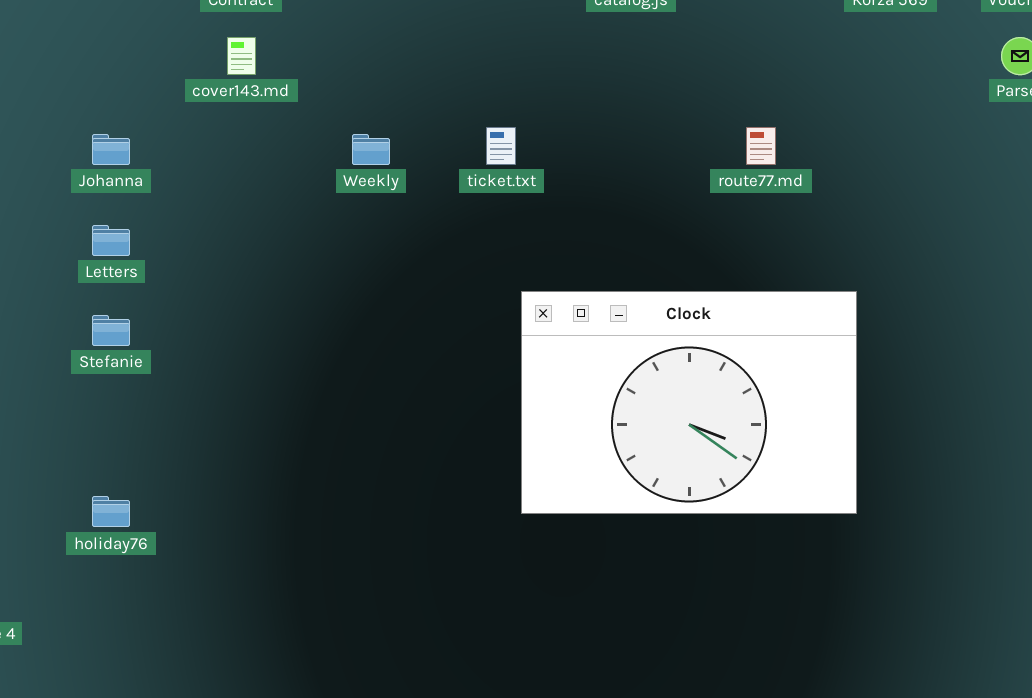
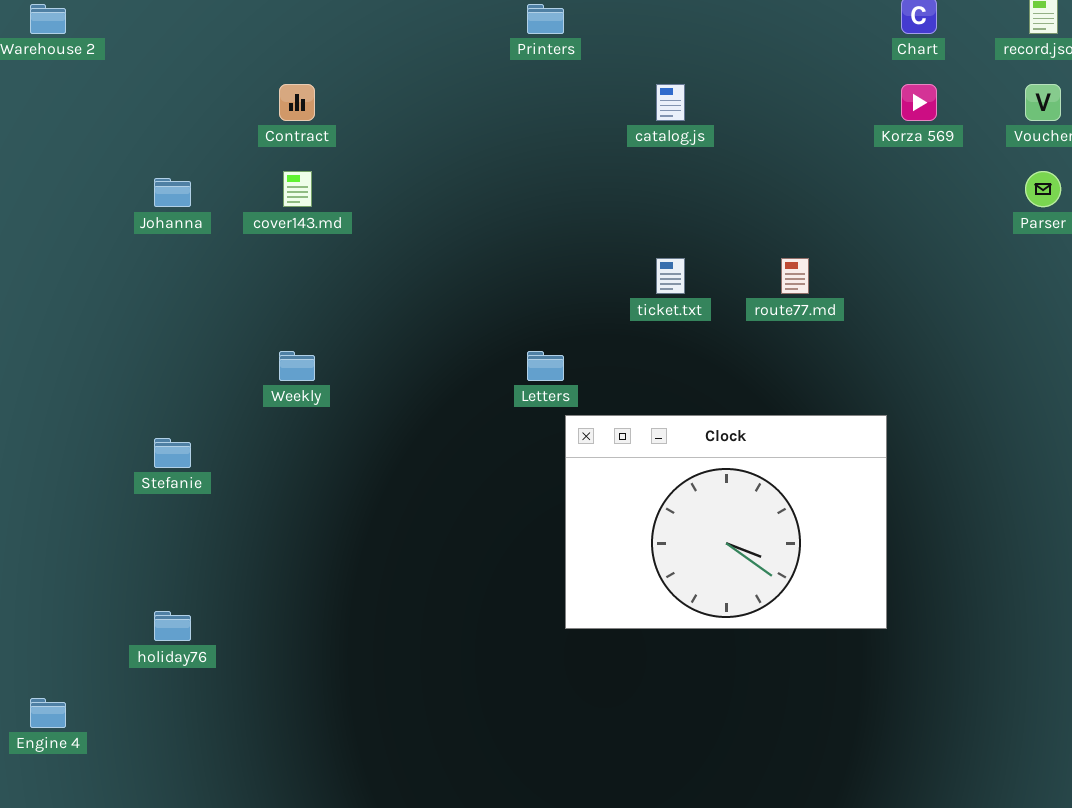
ticket.txt: [486,127,516,165] -> [656,258,685,294], moved
Johanna: [92,134,130,165] -> [154,178,191,207], moved
Weekly: [352,134,390,165] -> [279,351,315,381], moved
Letters: [92,225,130,256] -> [527,351,564,381], moved

